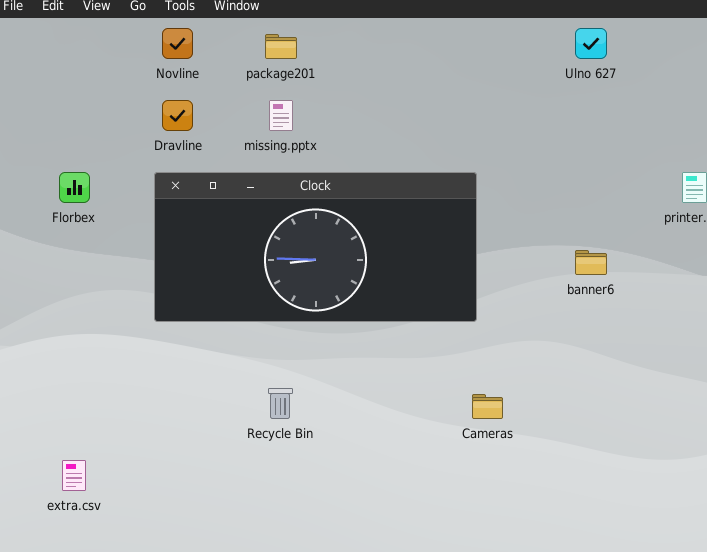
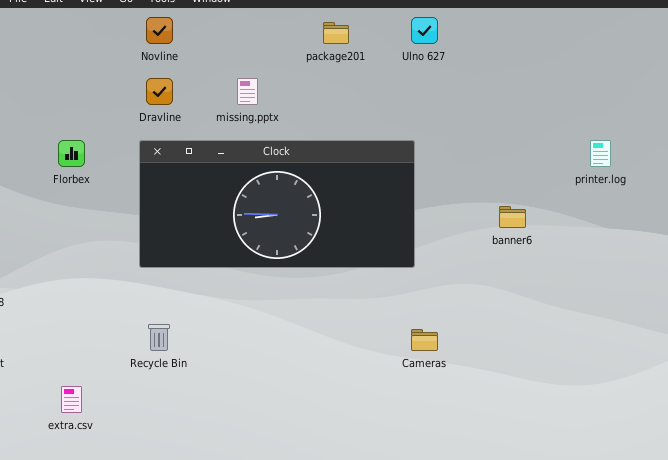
Ulno 627: [575,28,607,59] -> [411,17,438,44], moved
package201: [265,34,297,59] -> [323,22,349,44], moved
Recycle Bin: [268,388,293,419] -> [148,324,170,351], moved

